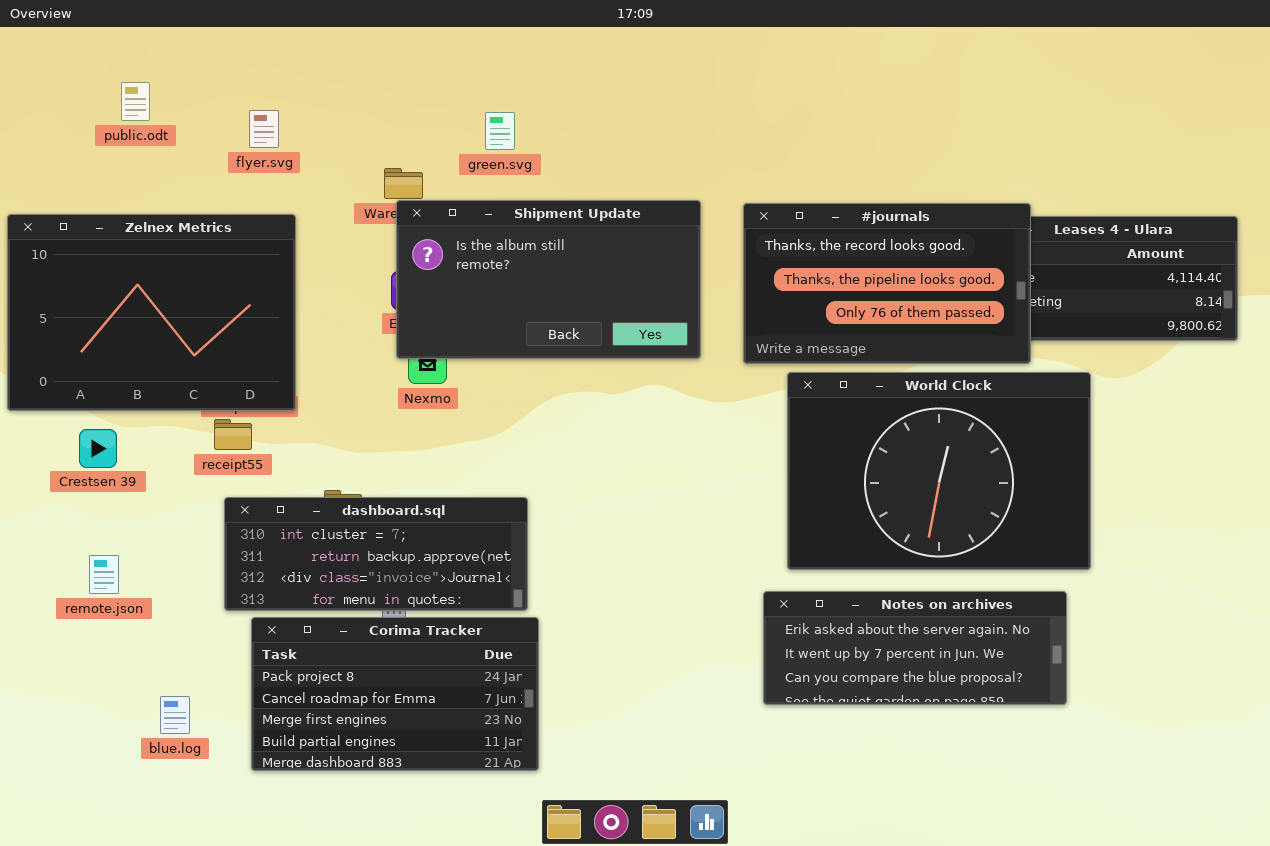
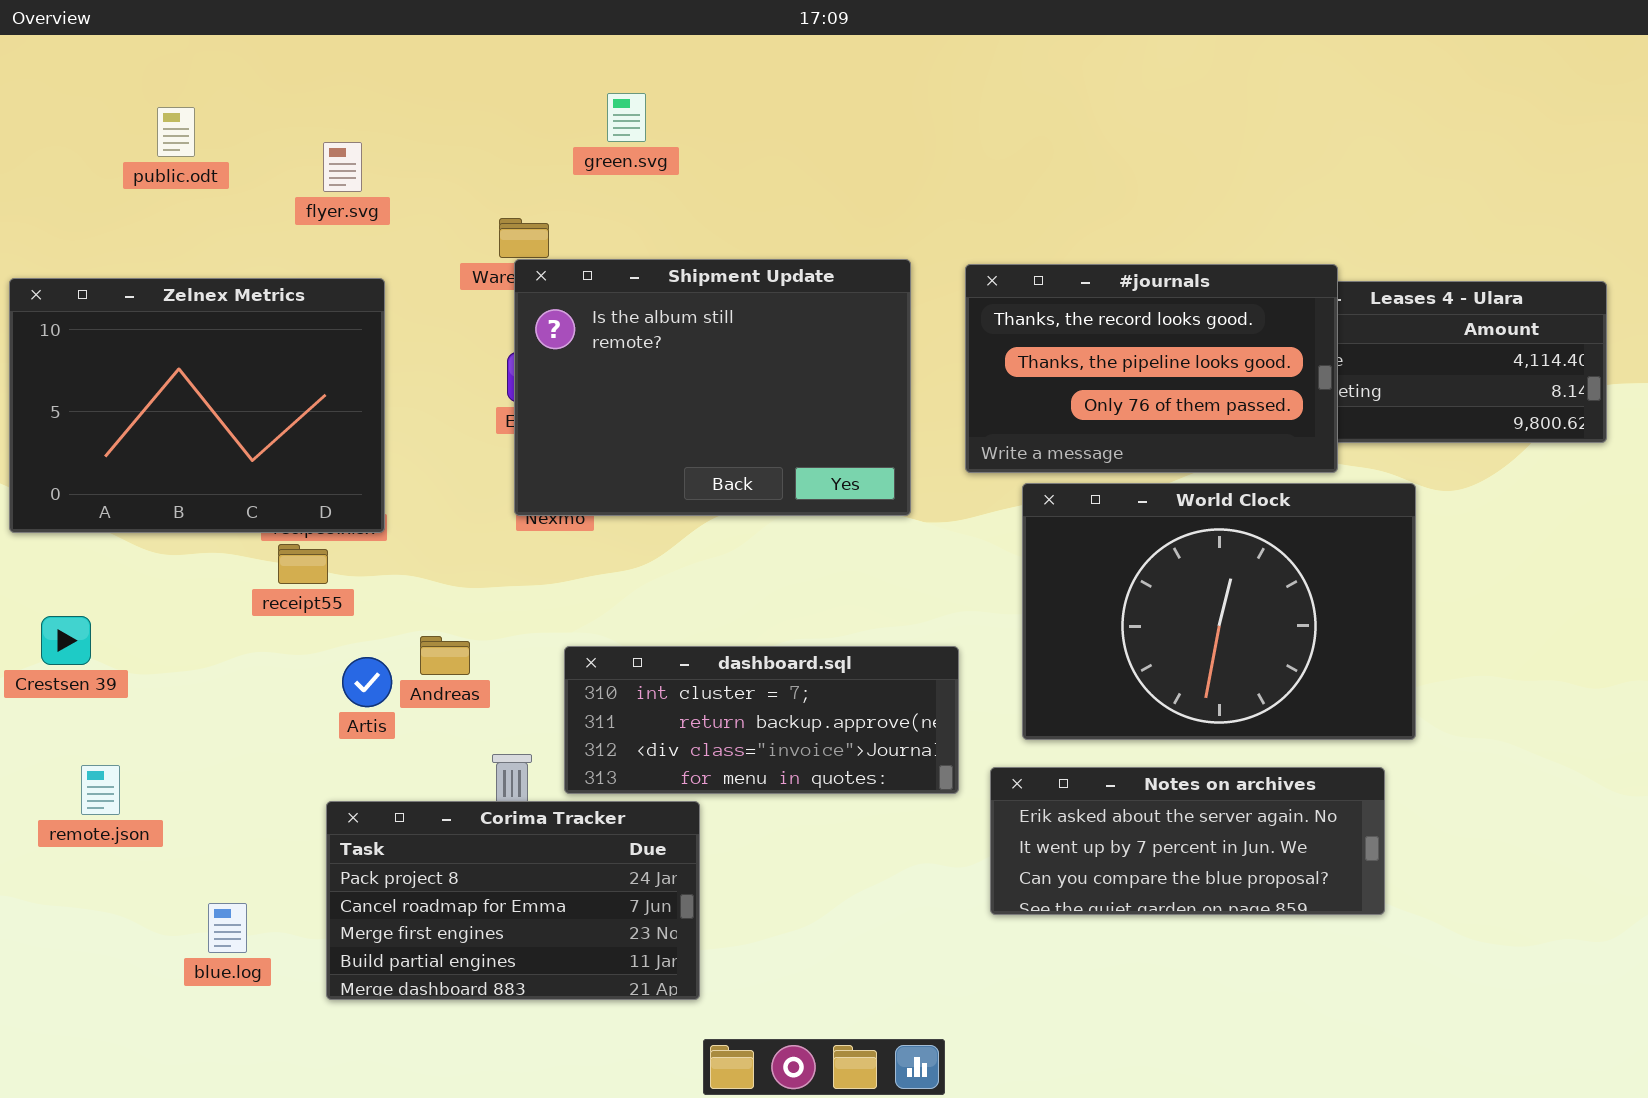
green.svg: [485,112,515,150] -> [607,93,646,142], moved
Shipment Update: [396,200,701,359] -> [514,259,911,516], resized
Crestsen 39: [79,429,117,468] -> [41,616,91,665], moved
dashboard.sql: [224,497,528,611] -> [564,646,959,794], moved
remote.json: [89,555,119,594] -> [81,765,120,815], moved

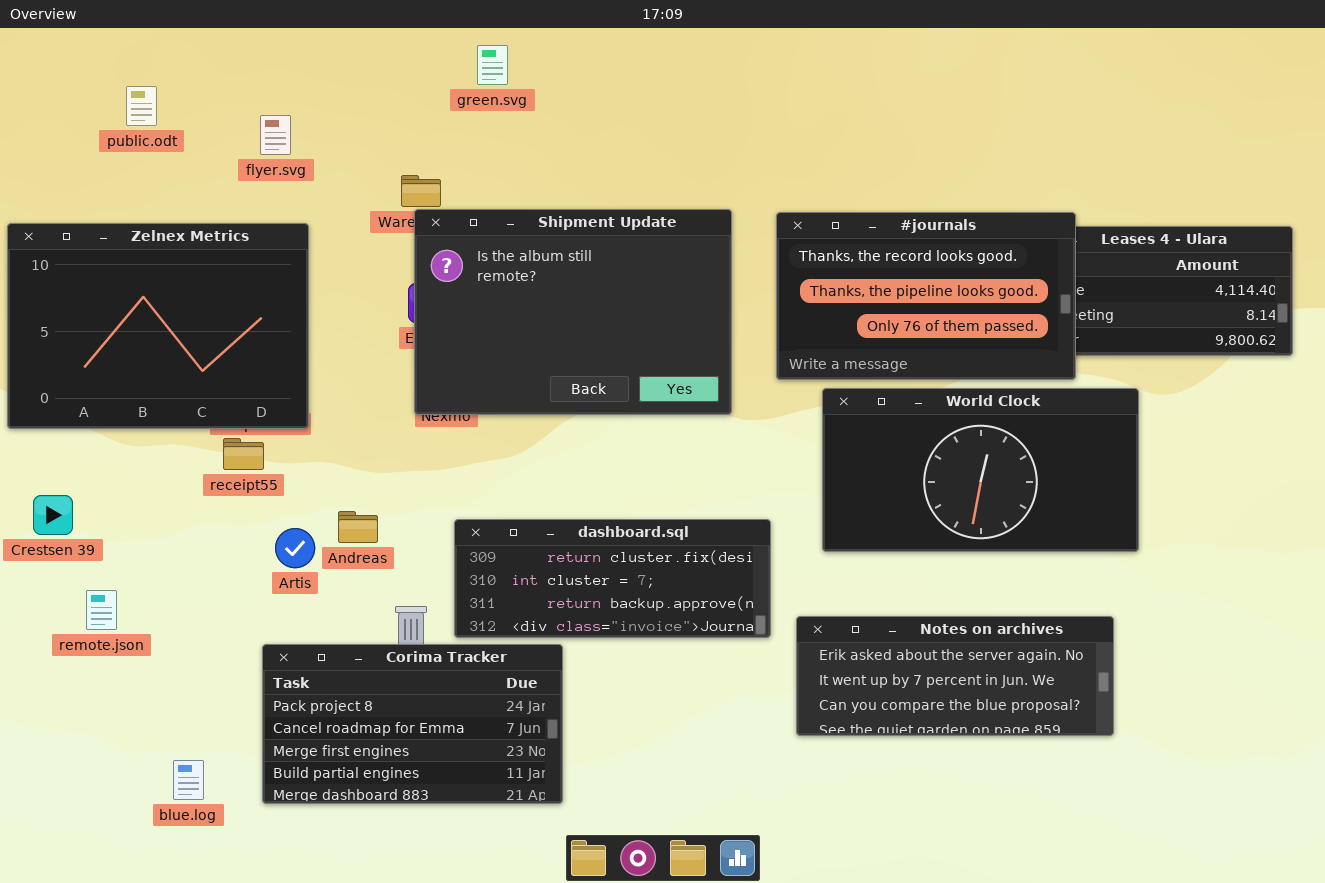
green.svg: [607,93,646,142] -> [477,45,508,85], moved
World Clock: [1022,483,1416,740] -> [822,388,1139,552], resized
dashboard.sql: [564,646,959,794] -> [454,519,771,638], scrolled up 1 row
remote.json: [81,765,120,815] -> [86,590,117,630], moved
blue.log: [208,903,247,953] -> [173,760,204,800], moved

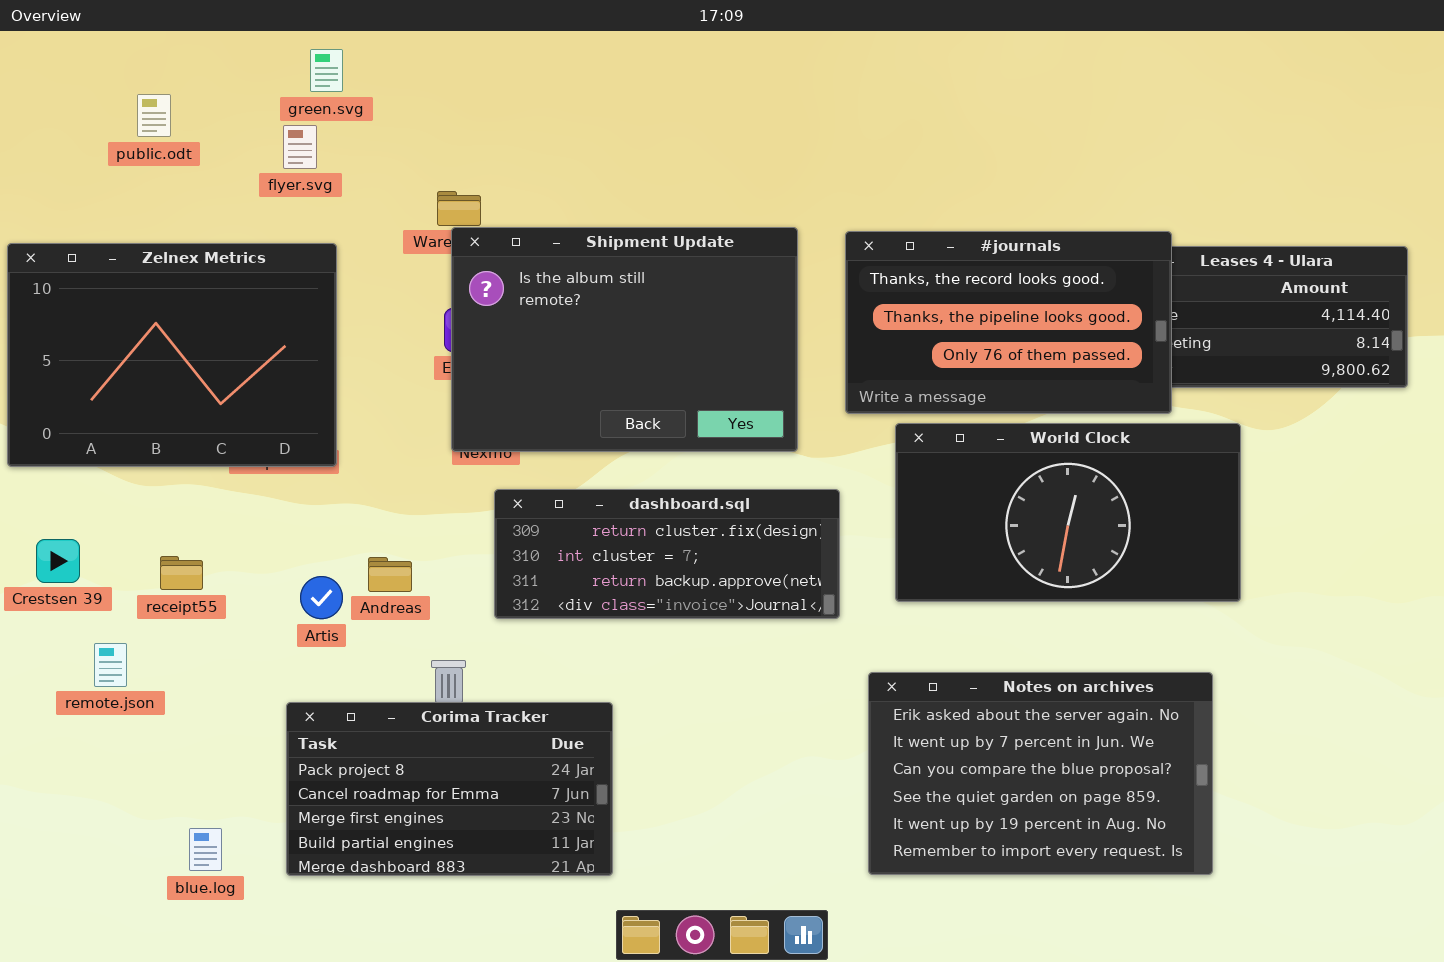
green.svg: [477,45,508,85] -> [310,49,343,92], moved
receipt55: [223,438,264,470] -> [160,556,203,590], moved
dashboard.sql: [454,519,771,638] -> [494,489,840,619], moved
Notes on archives: [796,616,1114,736] -> [868,672,1213,875], resized

